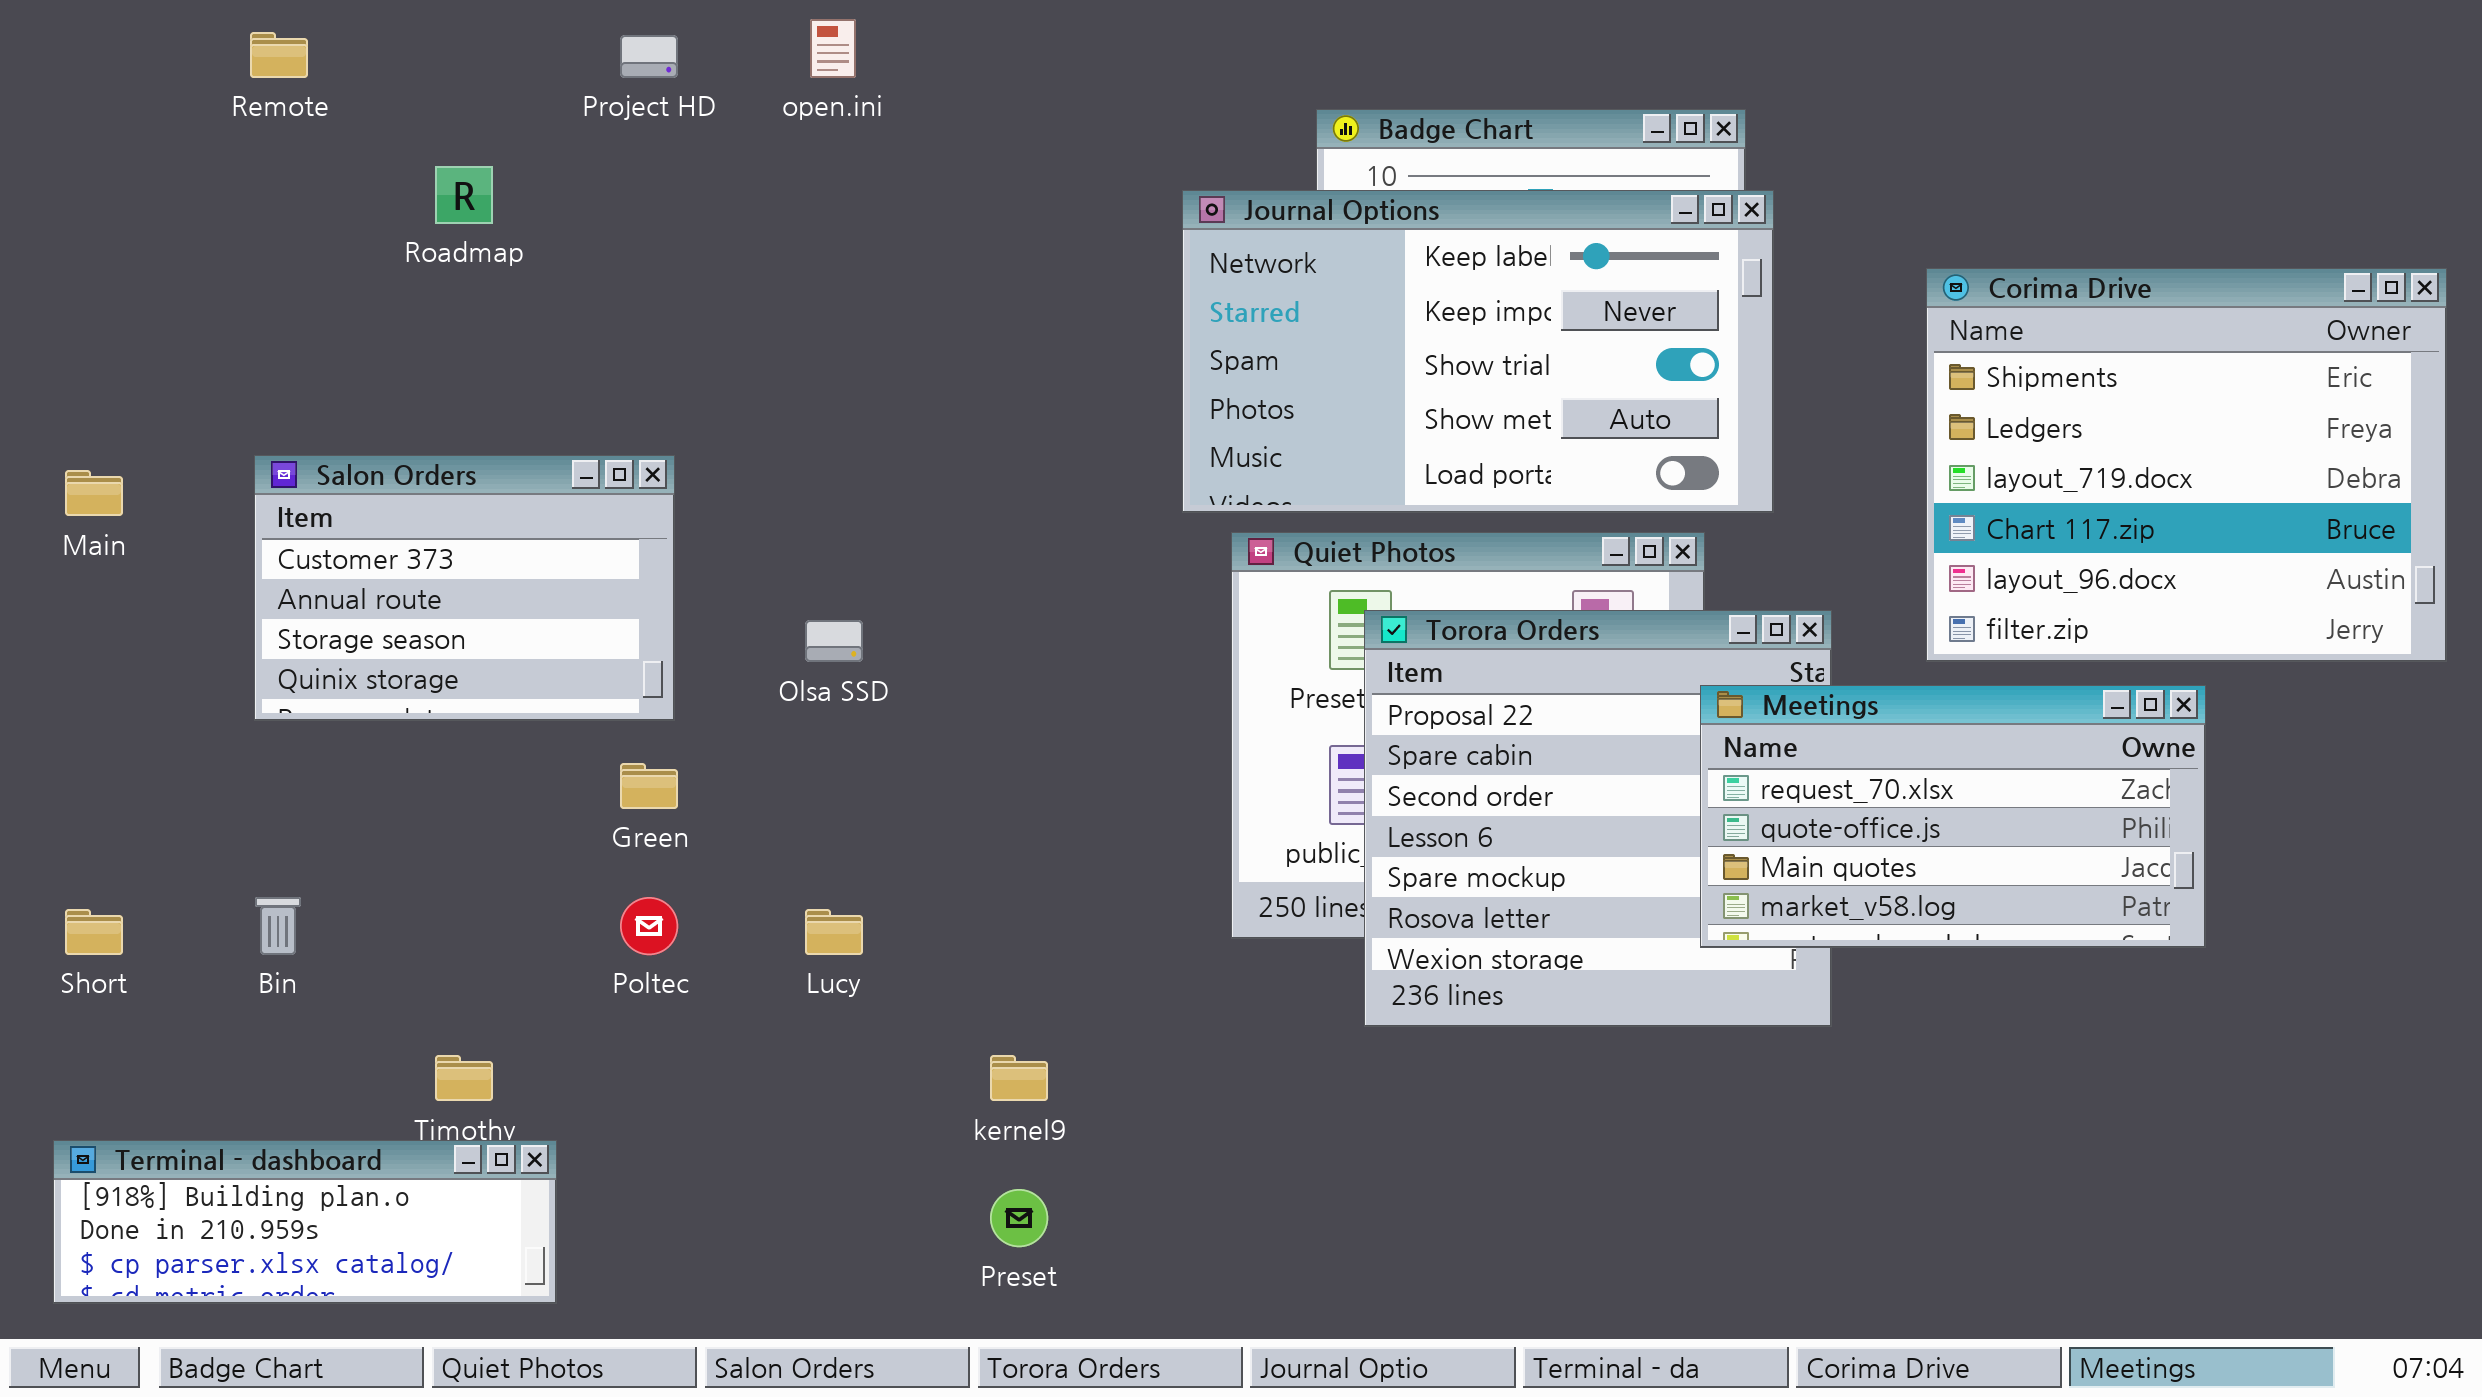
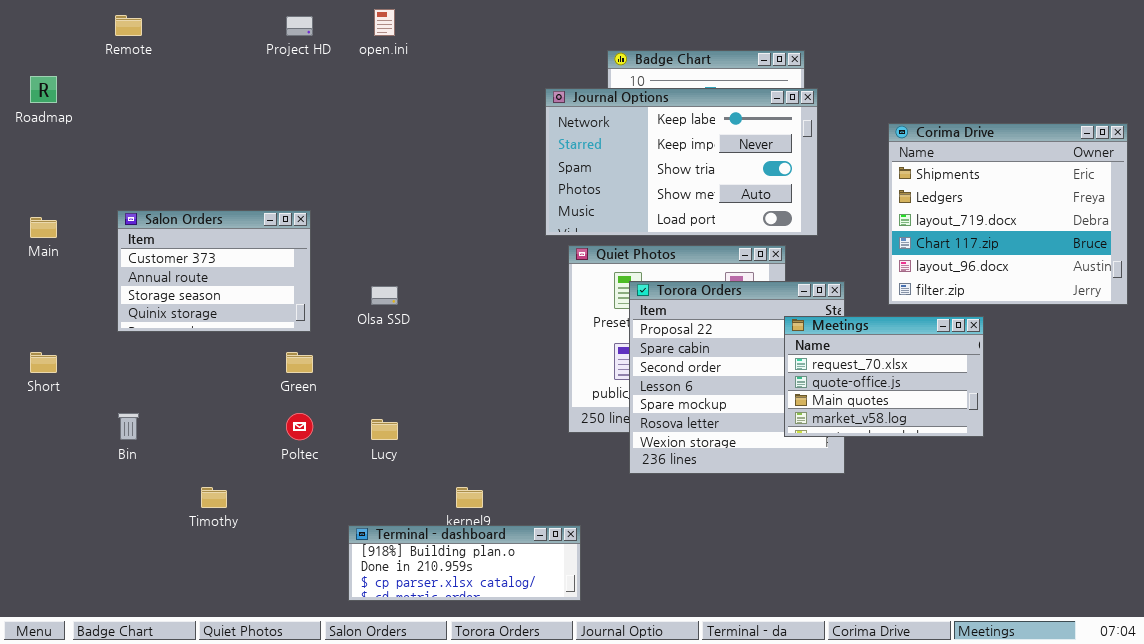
Roadmap: [435,166,493,224] -> [30,76,57,103], moved
Meetings: [1700,685,2206,948] -> [784,316,984,437], resized
Short: [65,909,123,955] -> [30,352,57,373], moved
Terminal - dashboard: [53,1140,557,1304] -> [348,525,581,601], moved

